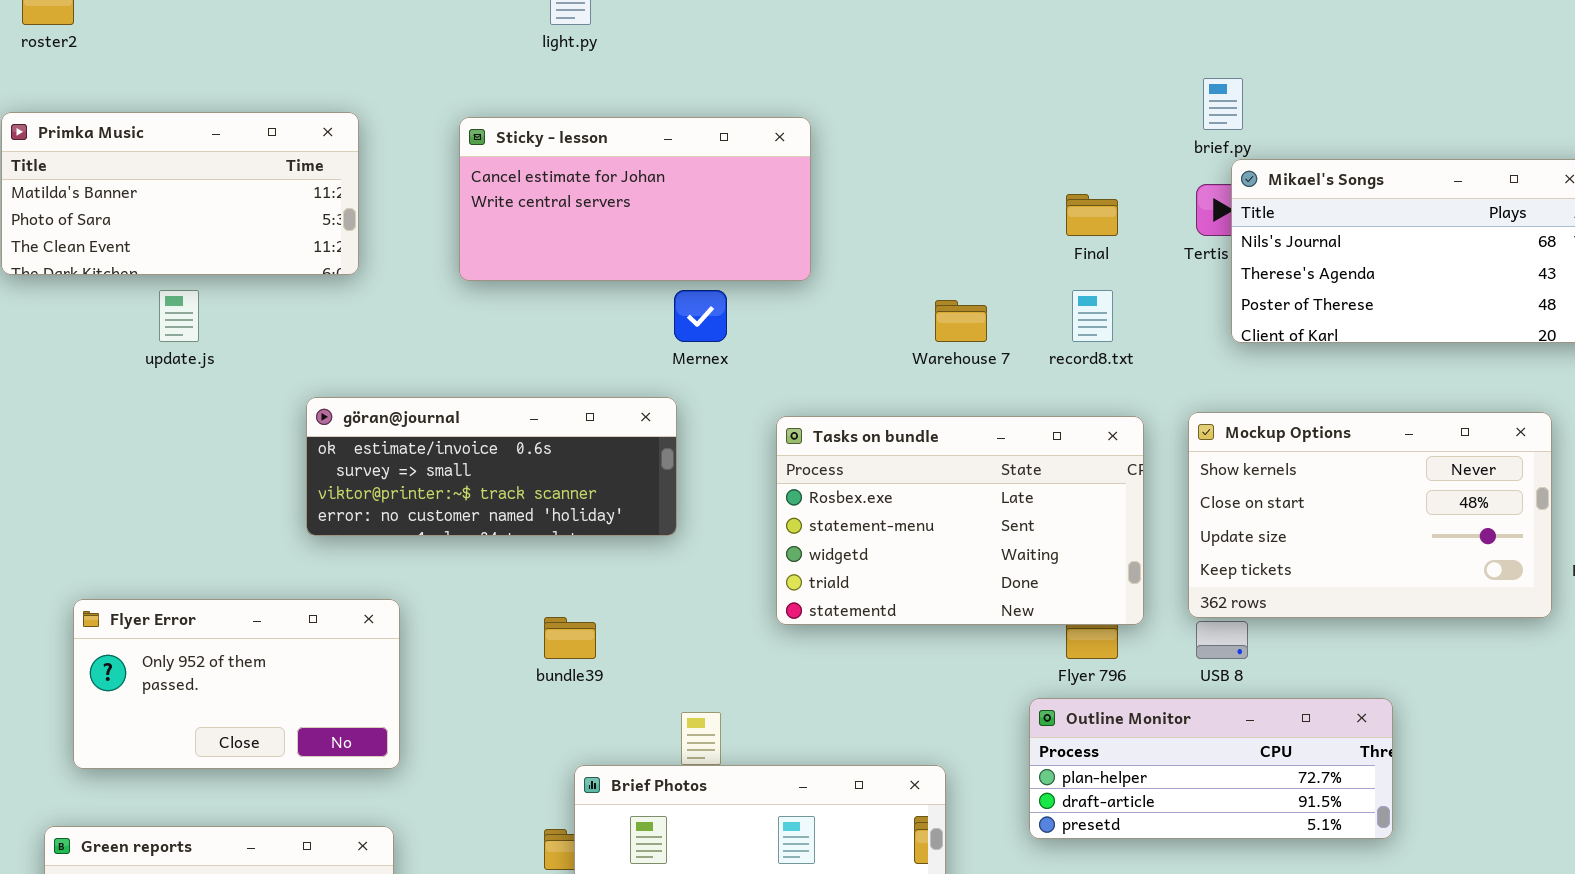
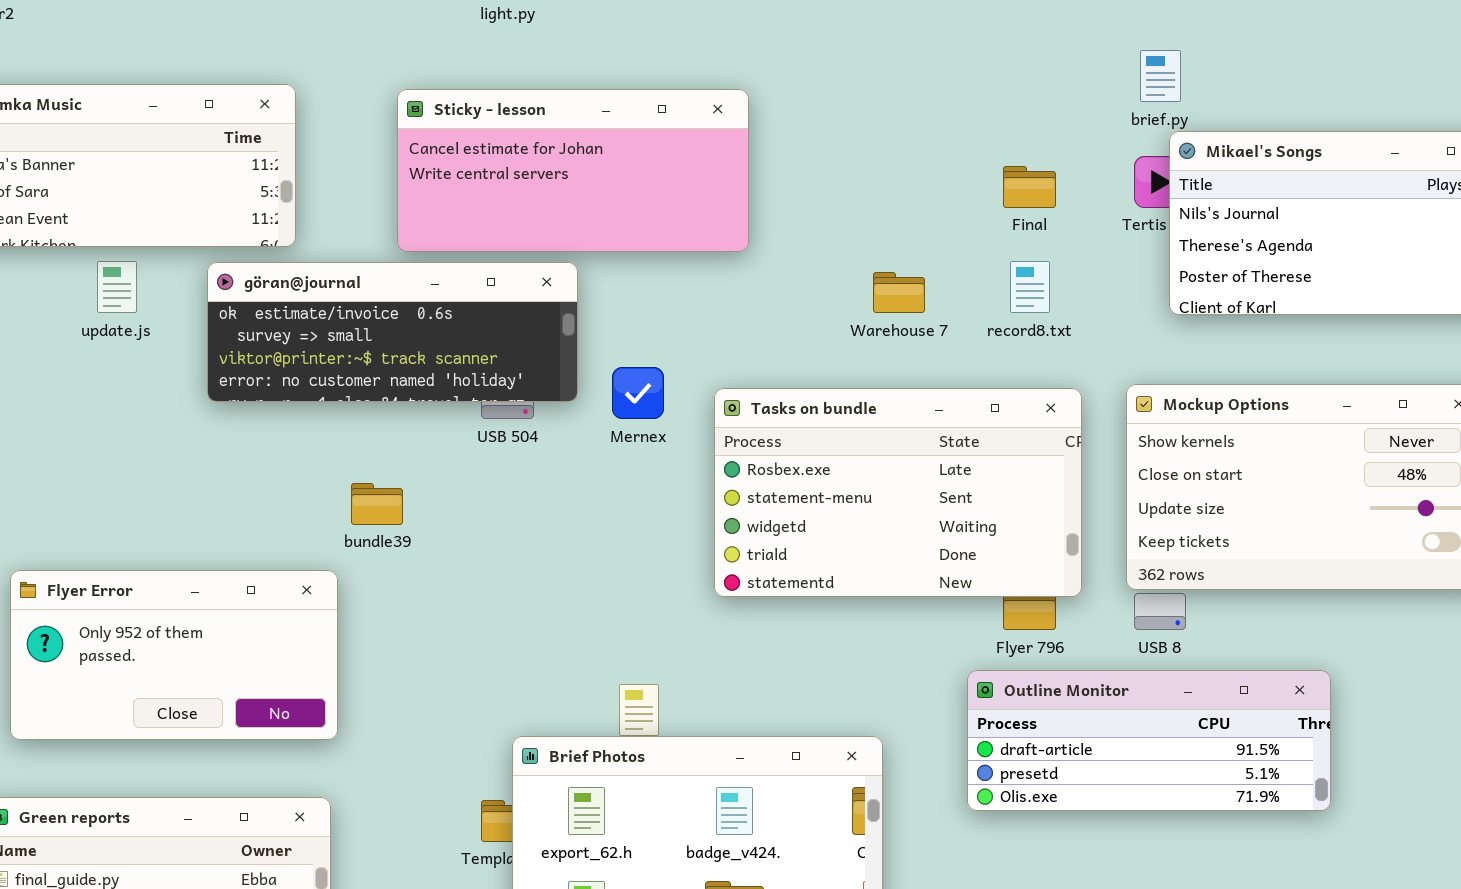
Mernex: [674,290,727,342] -> [612,367,664,419], moved
göran@journal: [306,397,677,536] -> [207,262,578,402], moved
bundle39: [544,617,596,659] -> [351,483,403,525], moved
Outline Monitor: [1029,698,1393,839] -> [967,670,1331,811], scrolled down 1 row

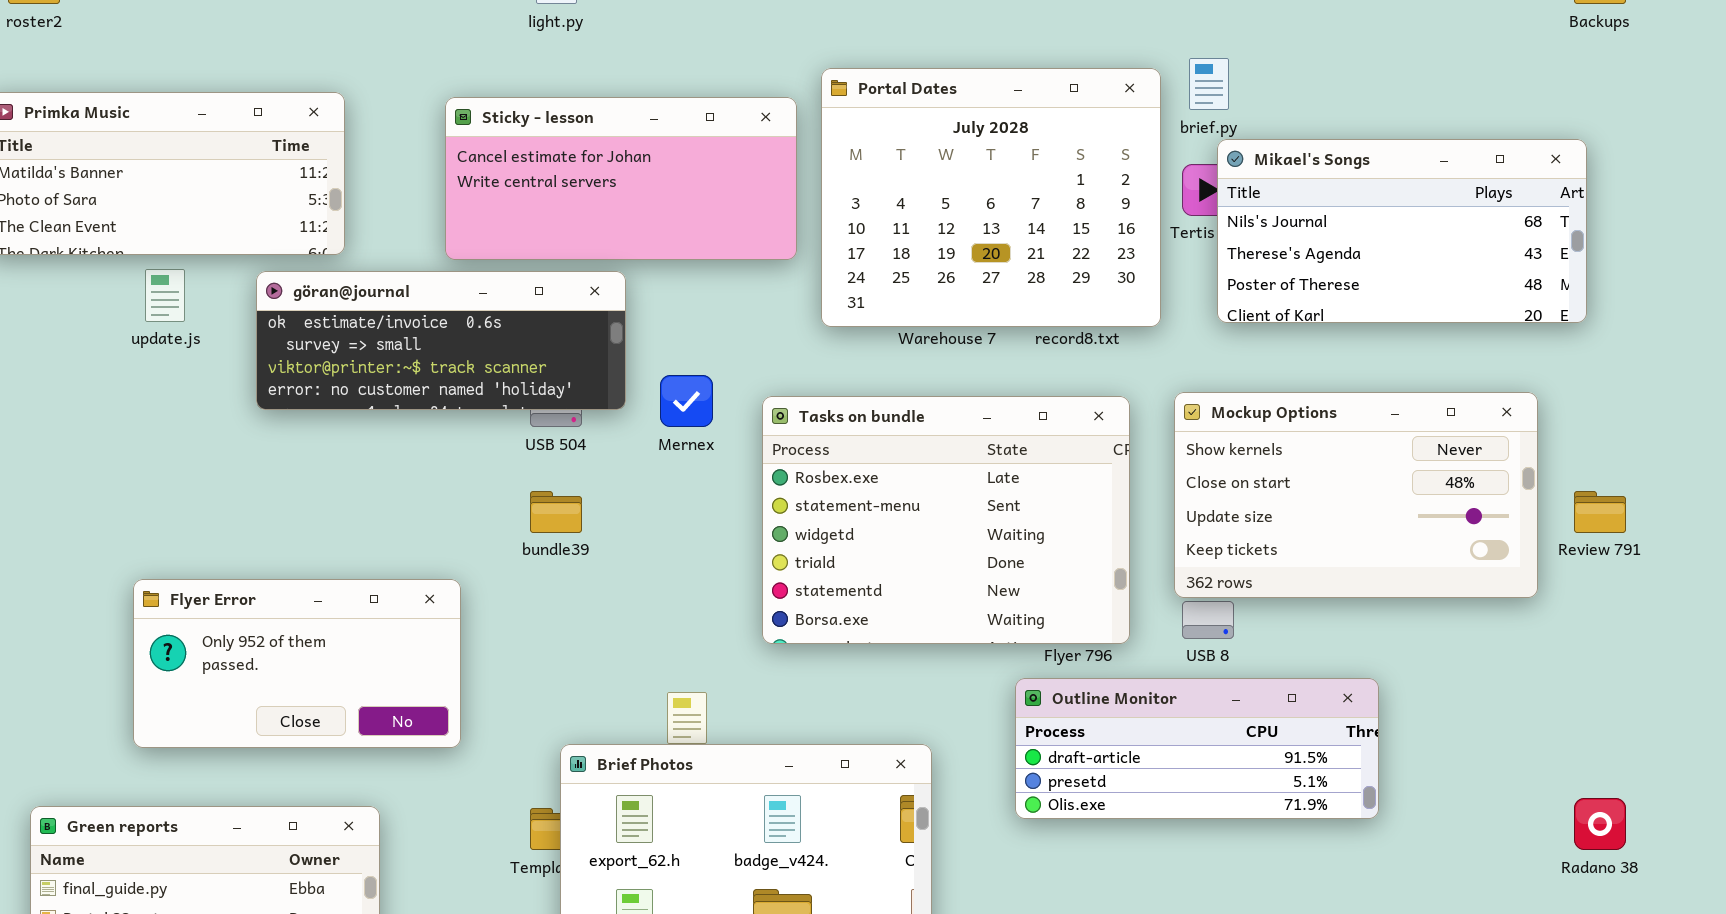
Portal Dates: none -> [821,68,1161,327], opened
Tasks on bundle: [714,388,1082,597] -> [762,396,1130,644], resized
bundle39: [351,483,403,525] -> [530,491,582,533], moved
Flyer Error: [10,570,338,740] -> [133,579,461,748], moved

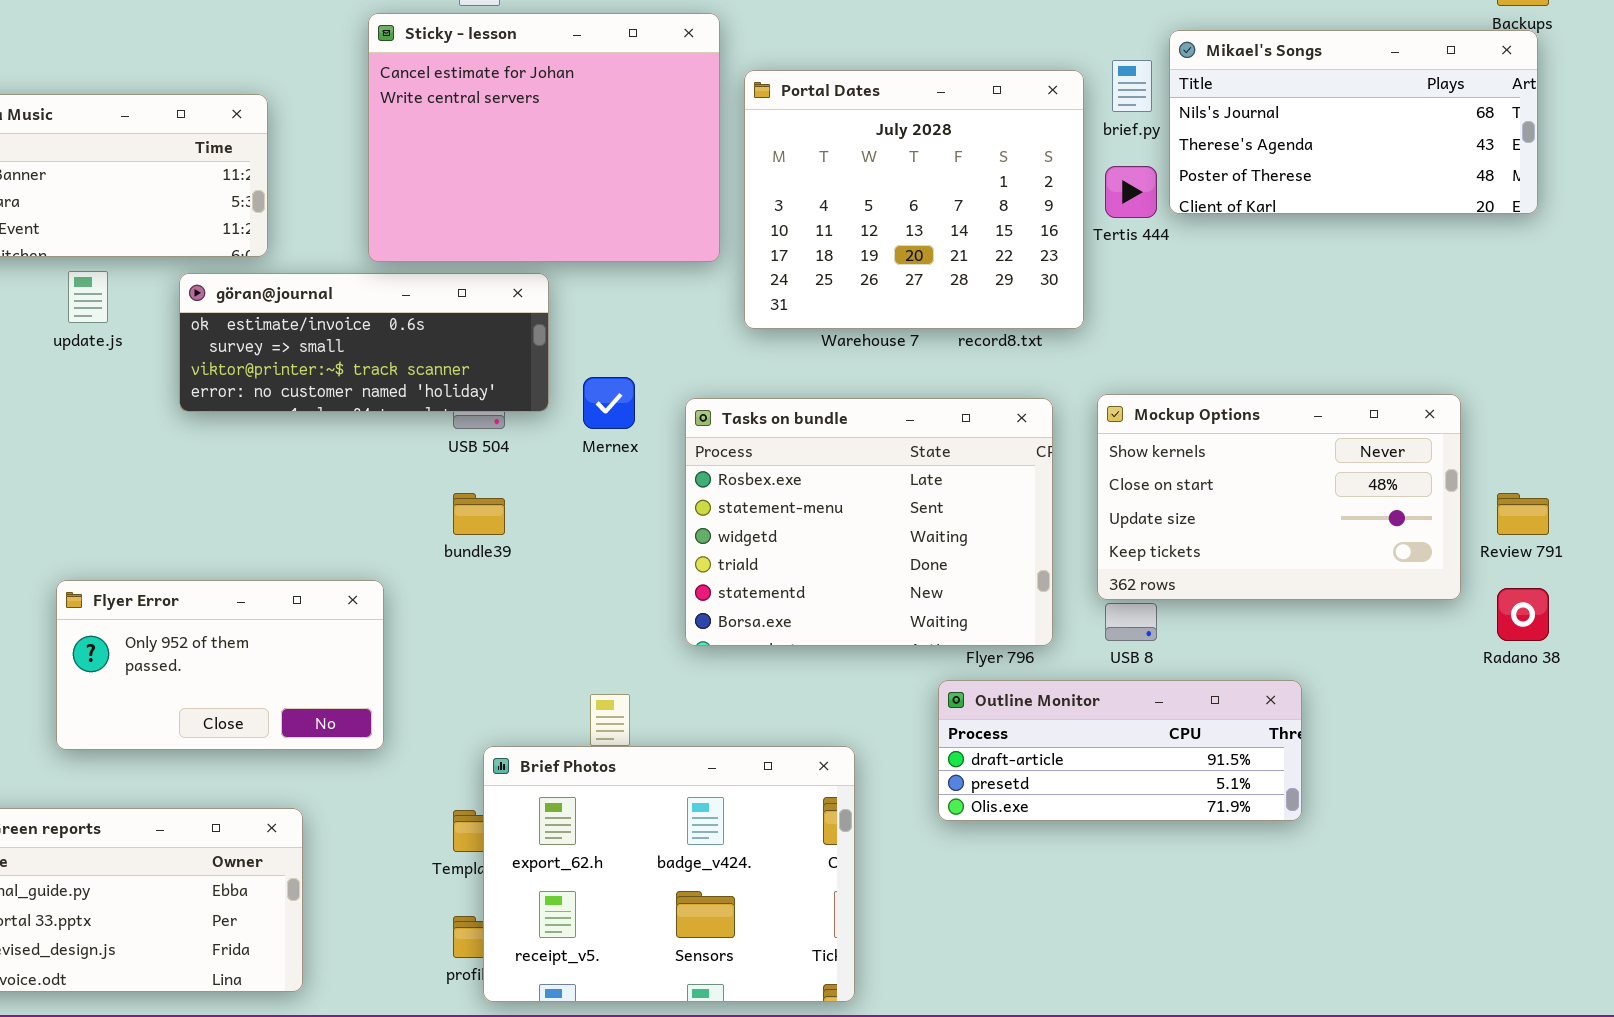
Sticky - lesson: [445,97,797,260] -> [368,13,720,262], resized
Mikael's Songs: [1217,139,1587,323] -> [1169,30,1538,214], moved
Radano 38: [1574,798,1626,850] -> [1497,588,1549,641], moved

